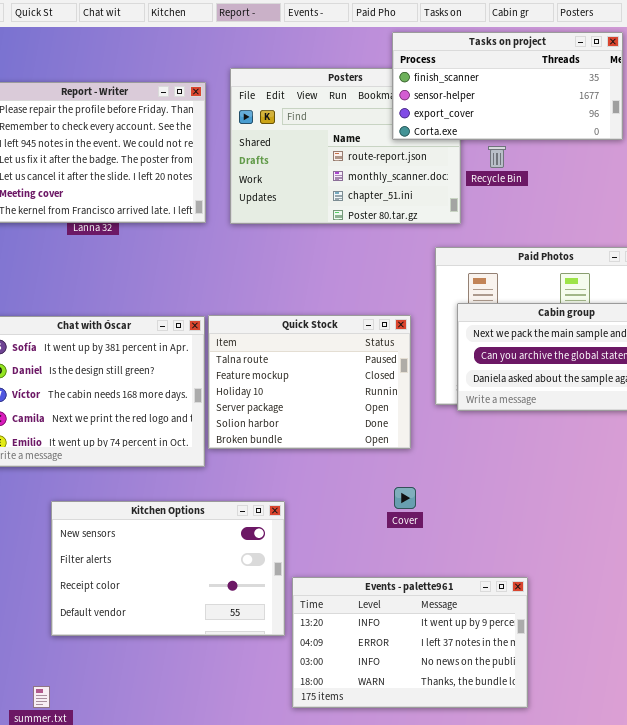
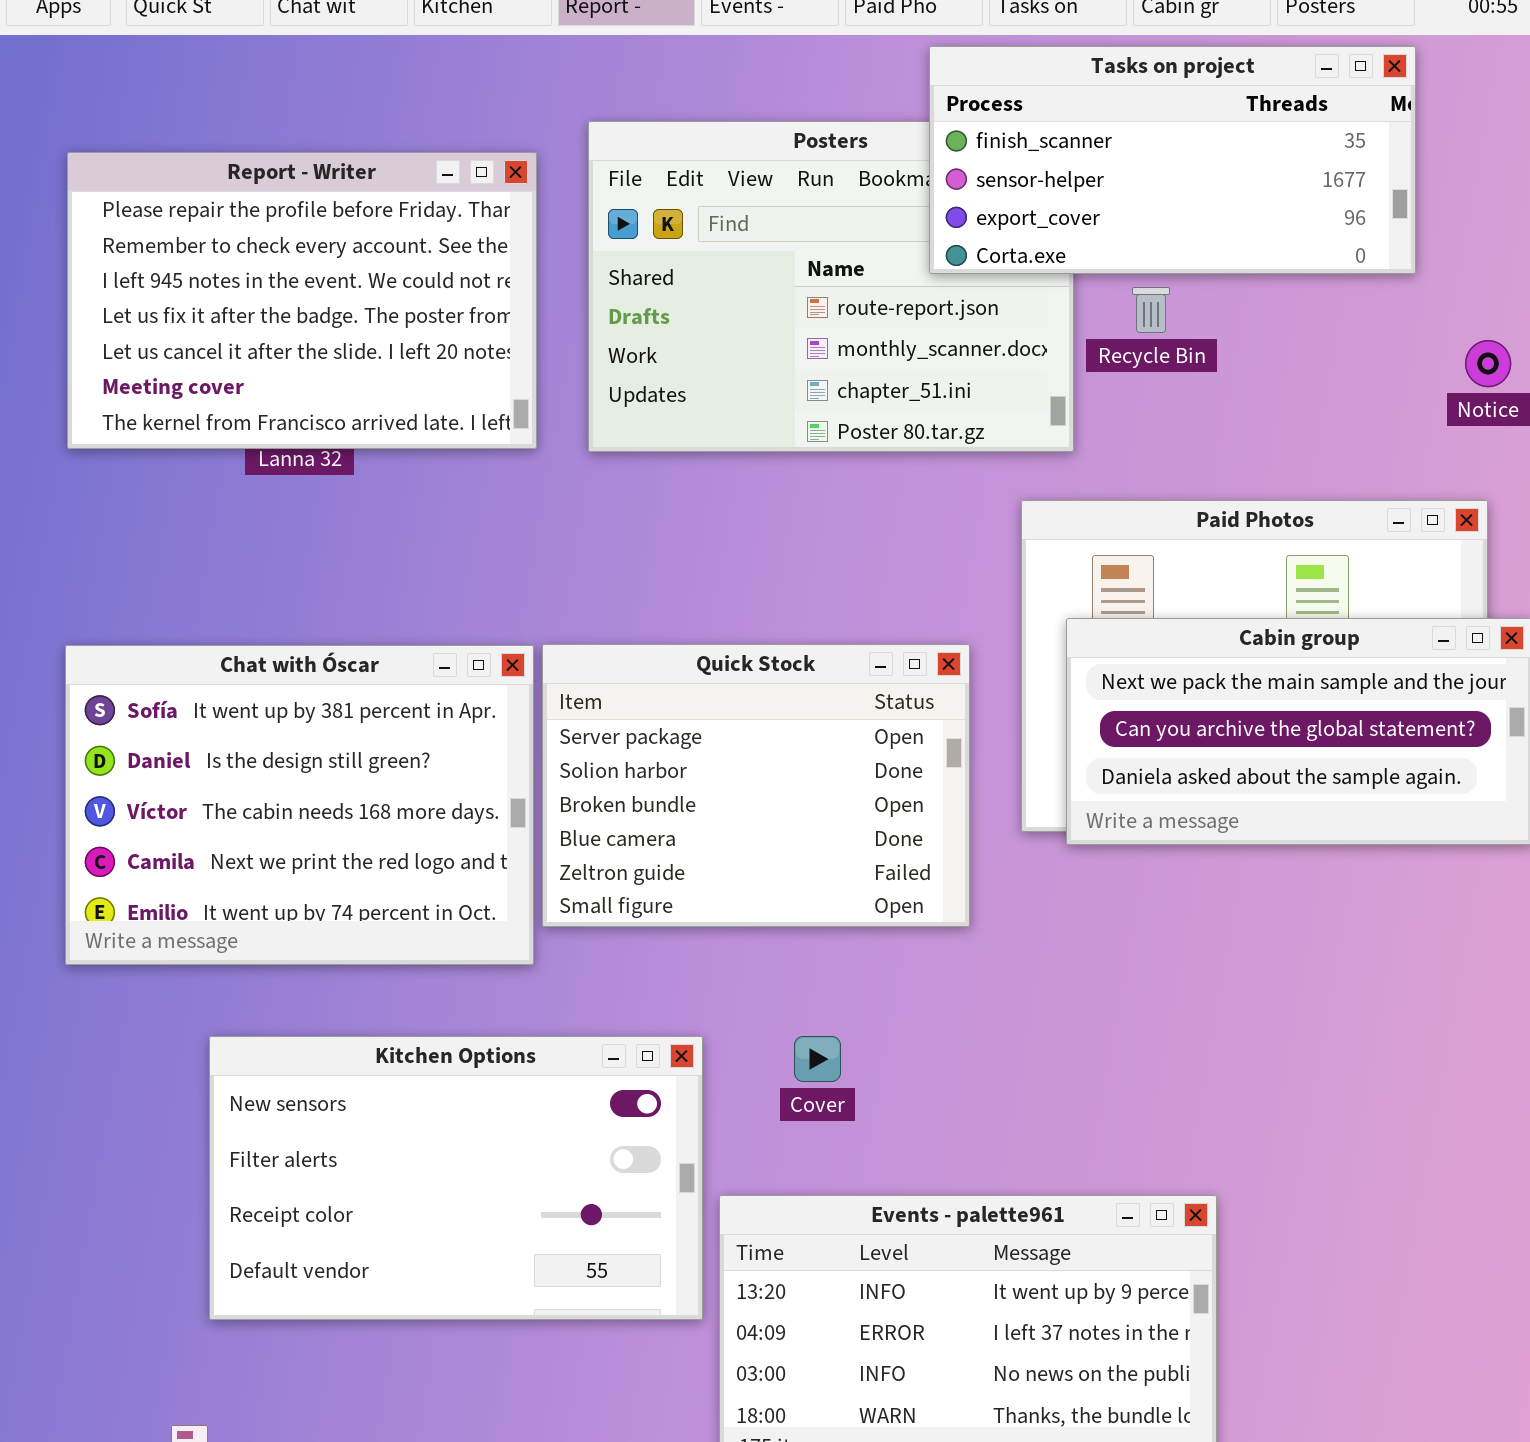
Quick Stock: [208,315,411,449] -> [542,644,970,927], scrolled down 3 rows
Cover: [394,487,416,509] -> [794,1036,841,1082], moved

